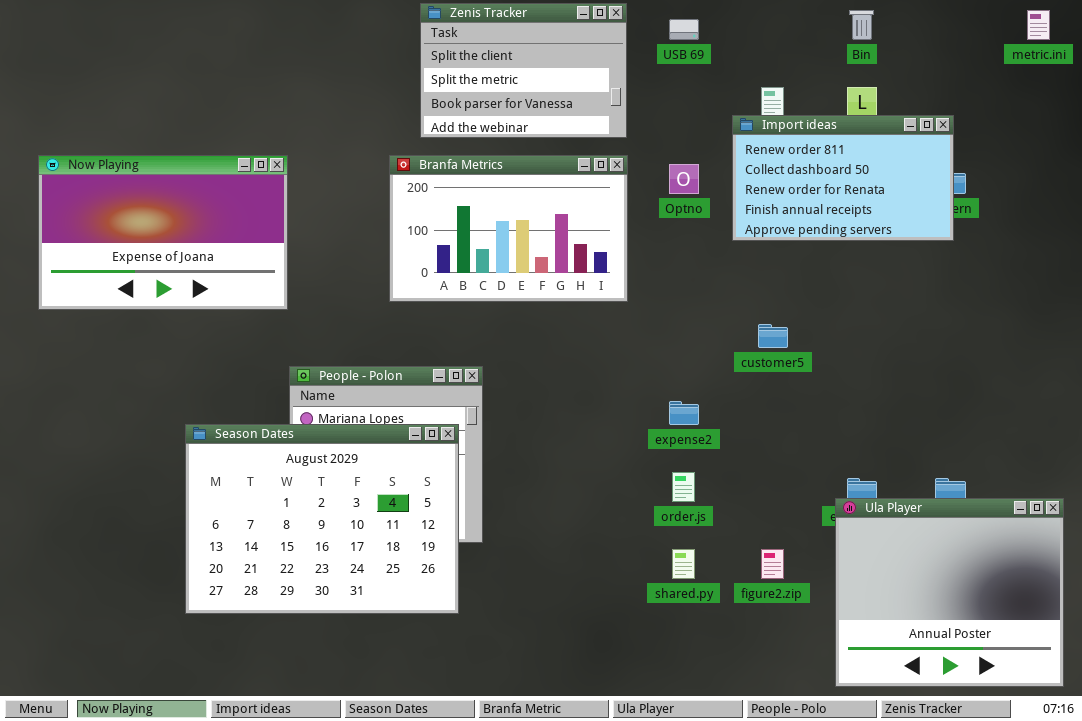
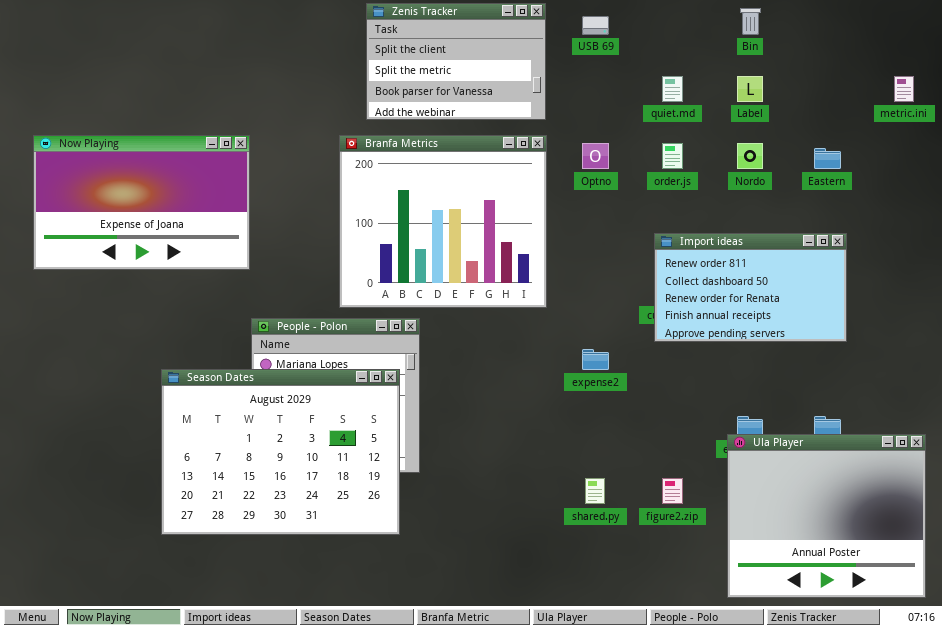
metric.ini: [1027,10,1050,40] -> [894,76,914,102], moved
Import ideas: [732,115,954,241] -> [654,233,847,342], moved
Branfa Metrics: [389,155,628,302] -> [339,135,547,308], resized
order.js: [672,472,695,502] -> [662,143,683,169], moved

